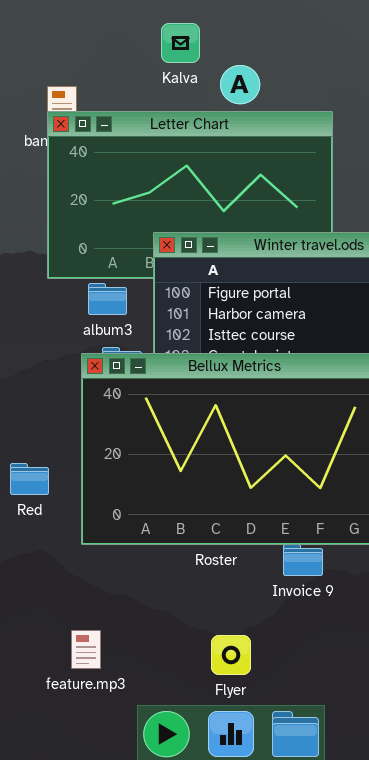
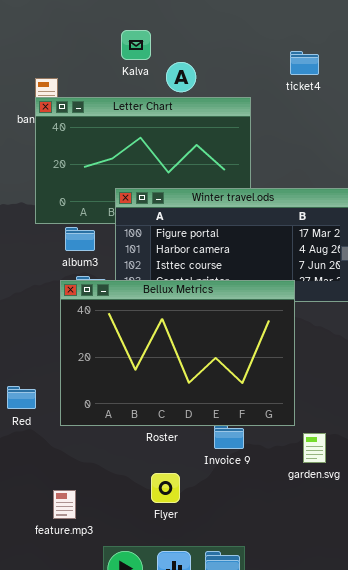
Red: [10,463,49,495] -> [7,386,36,409], moved
Flyer: [211,635,251,675] -> [151,473,180,503], moved

